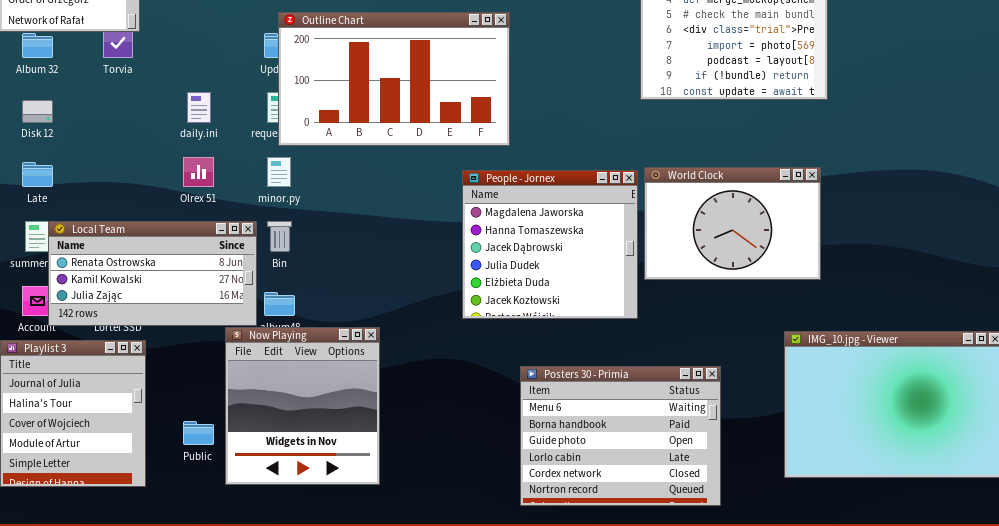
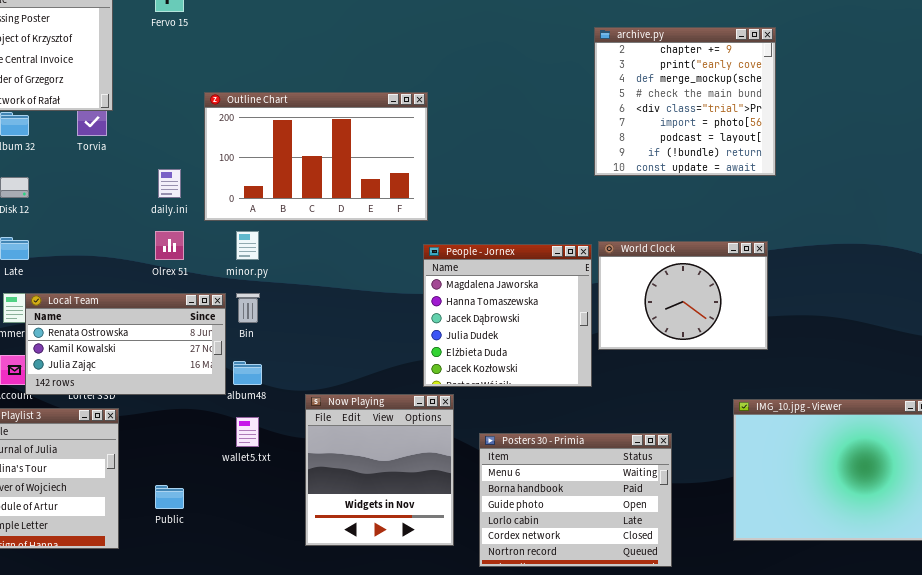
Outline Chart: [278,12,510,146] -> [204,92,428,221], moved
Now Playing: [225,327,380,485] -> [305,394,454,546], moved

